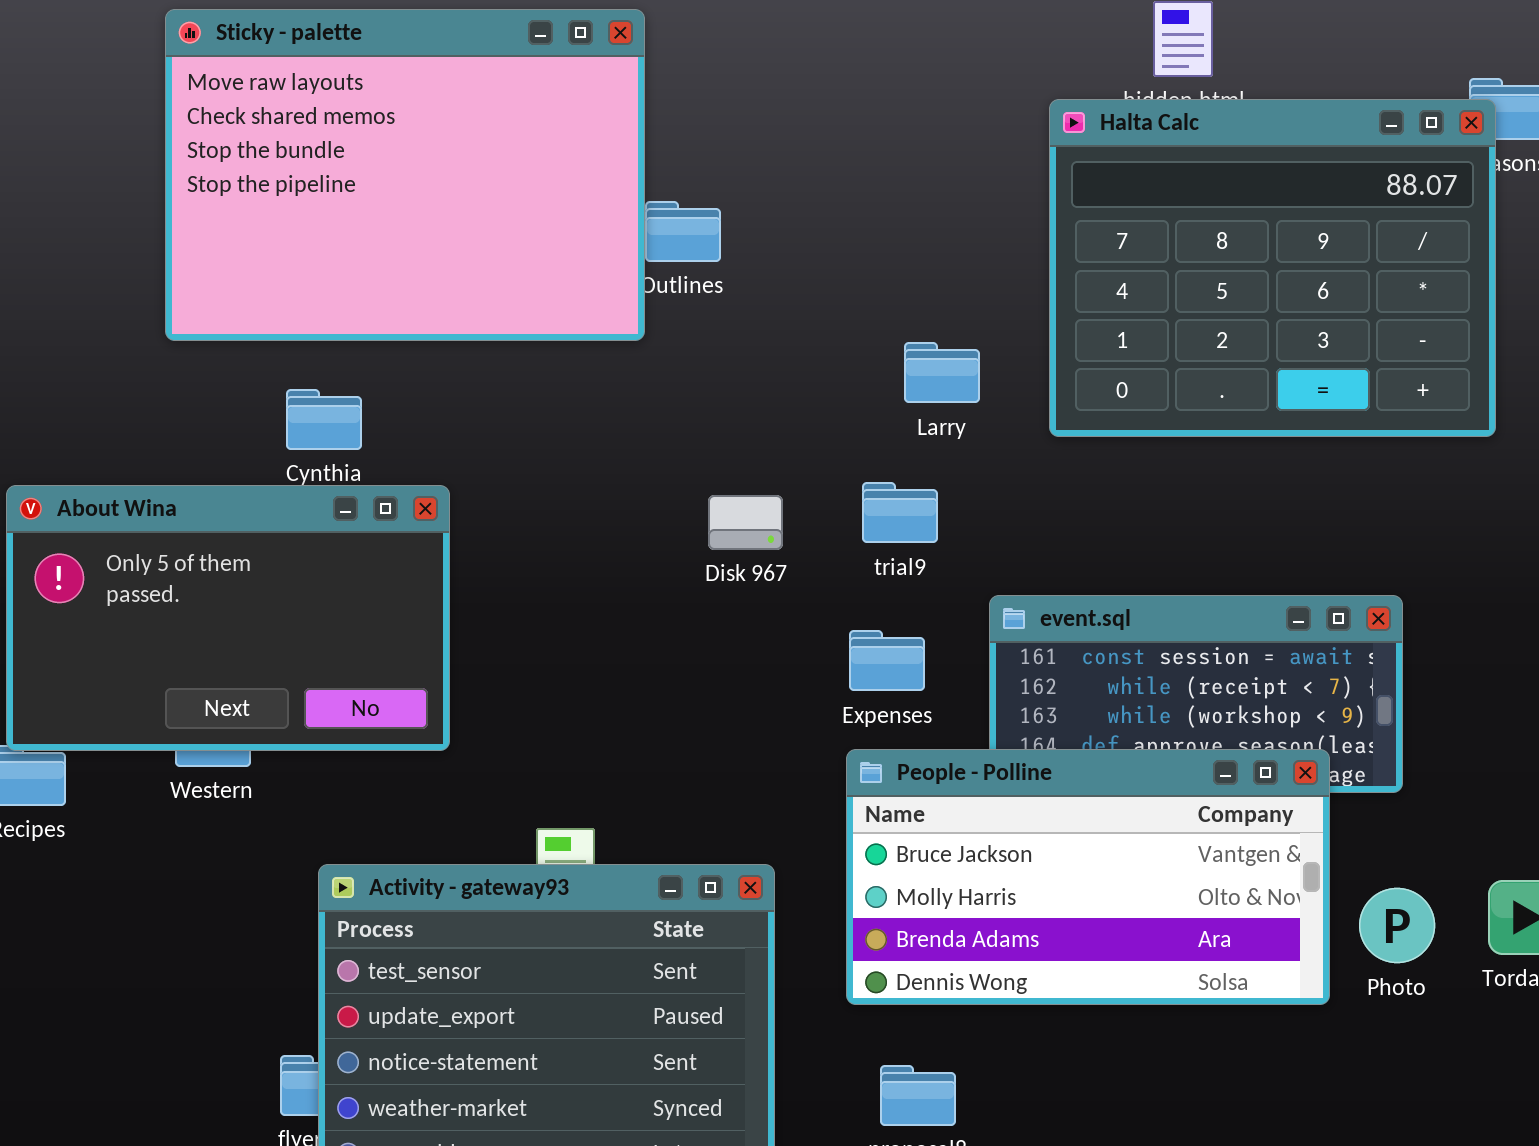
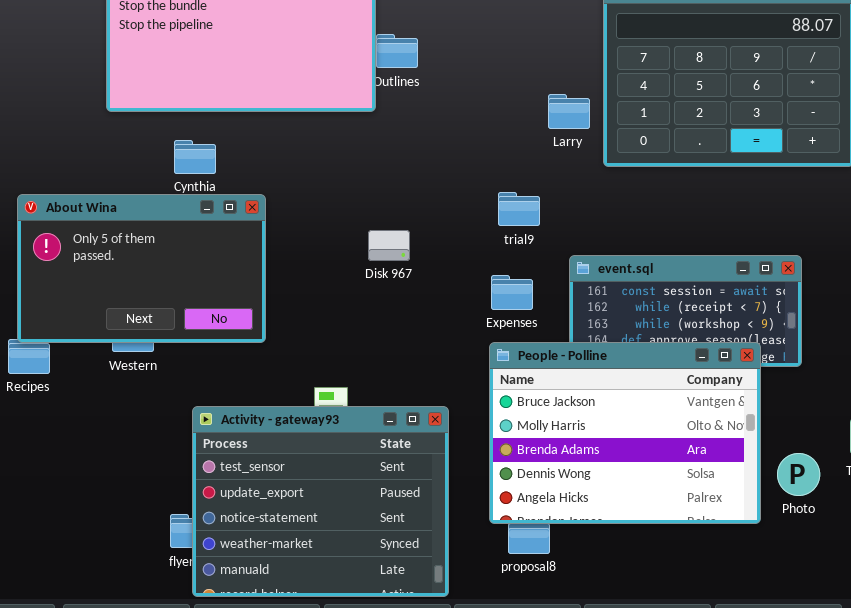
Larry: [904,342,980,403] -> [548,94,590,129], moved
Disk 967: [708,495,783,550] -> [368,230,410,261], moved
People - Polline: [846,749,1330,1005] -> [489,342,761,524], resized
Photo: [1359,888,1435,963] -> [777,453,820,496], moved

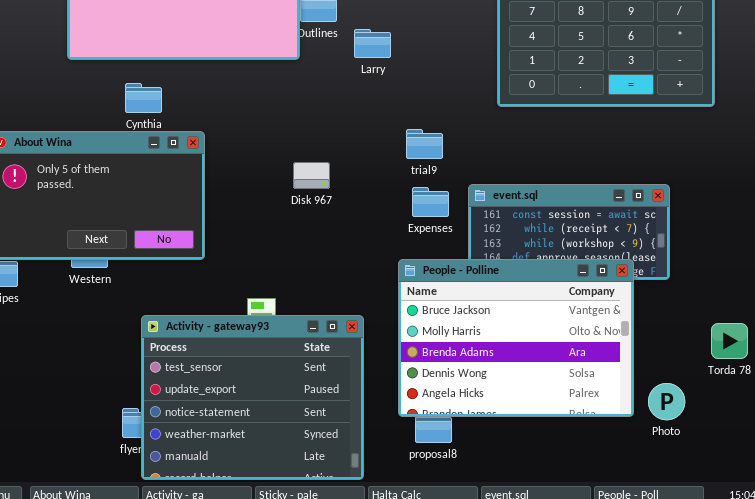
Larry: [548,94,590,129] -> [354,29,391,58], moved
Expenses: [491,275,533,310] -> [412,187,449,217], moved
Photo: [777,453,820,496] -> [648,383,685,420], moved

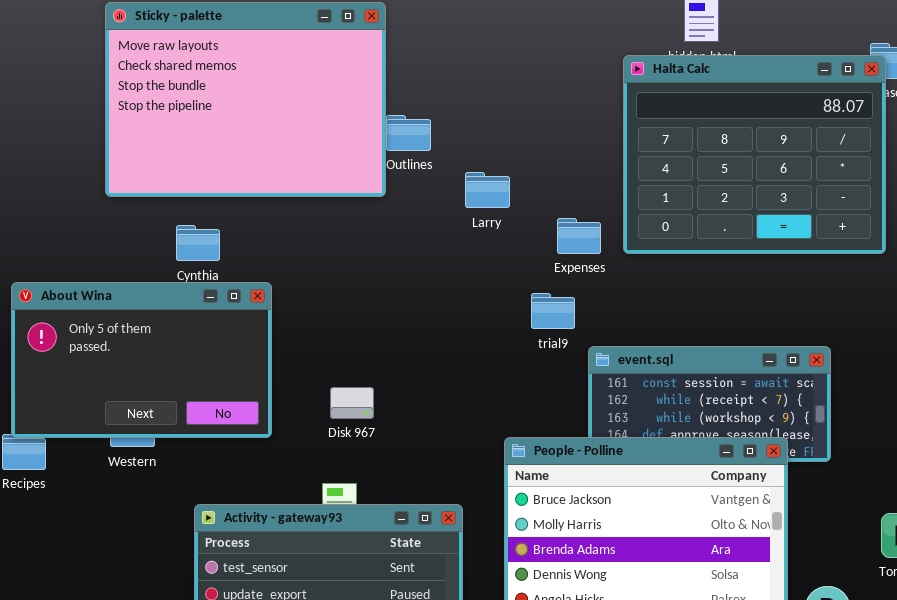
Larry: [354,29,391,58] -> [465,172,510,208], moved
trial9: [406,129,443,159] -> [531,293,575,329], moved
Disk 967: [293,162,330,189] -> [330,387,374,419], moved
Expenses: [412,187,449,217] -> [557,218,601,254], moved

